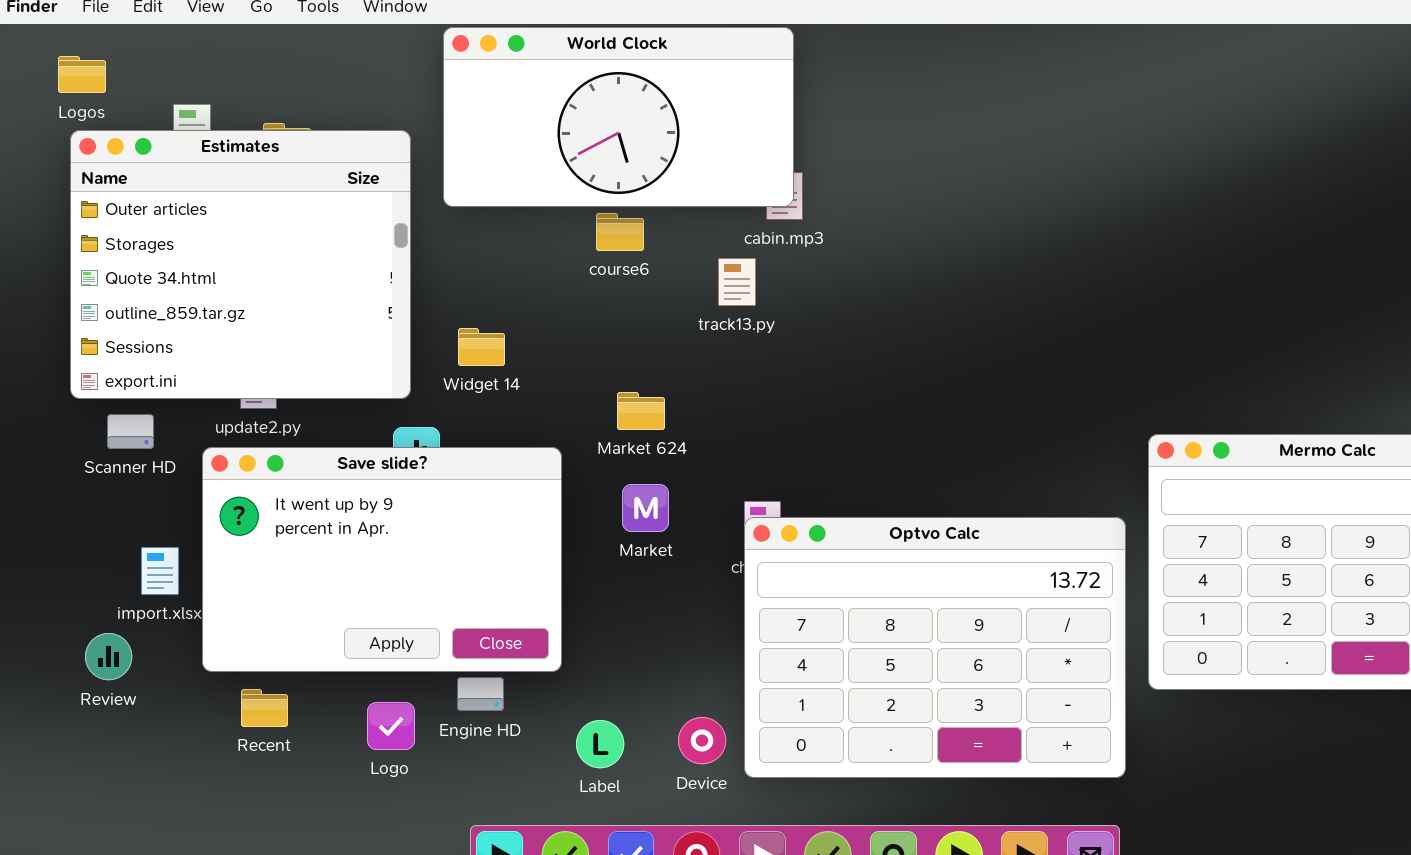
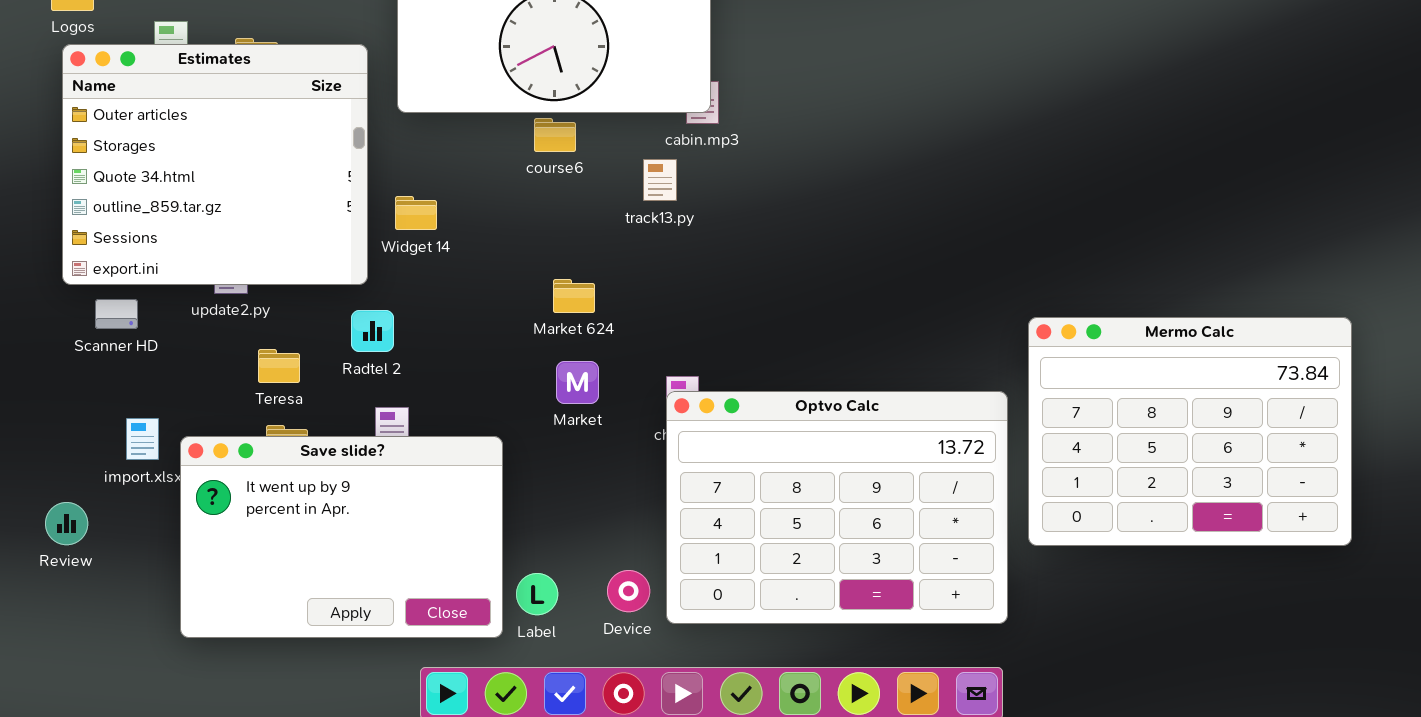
Widget 14: [458,328,505,366] -> [395,196,437,230], moved
Save slide?: [202,447,562,672] -> [180,436,503,638], moved
Review: [85,633,132,680] -> [45,502,88,545], moved

